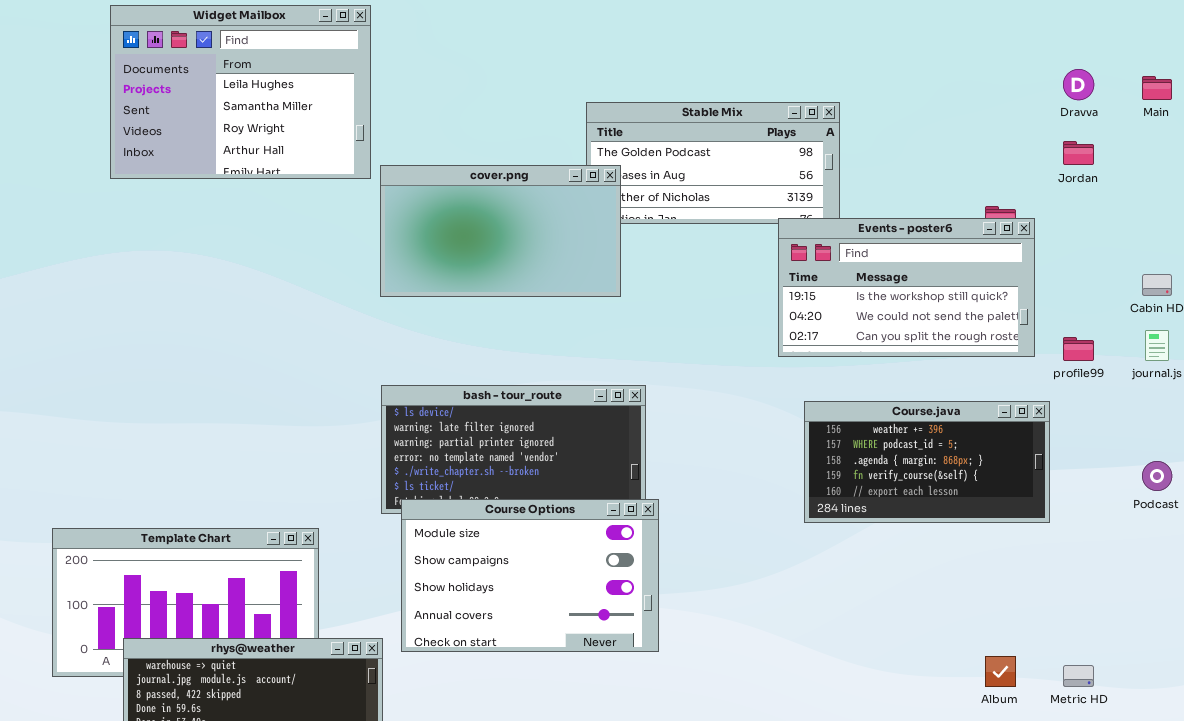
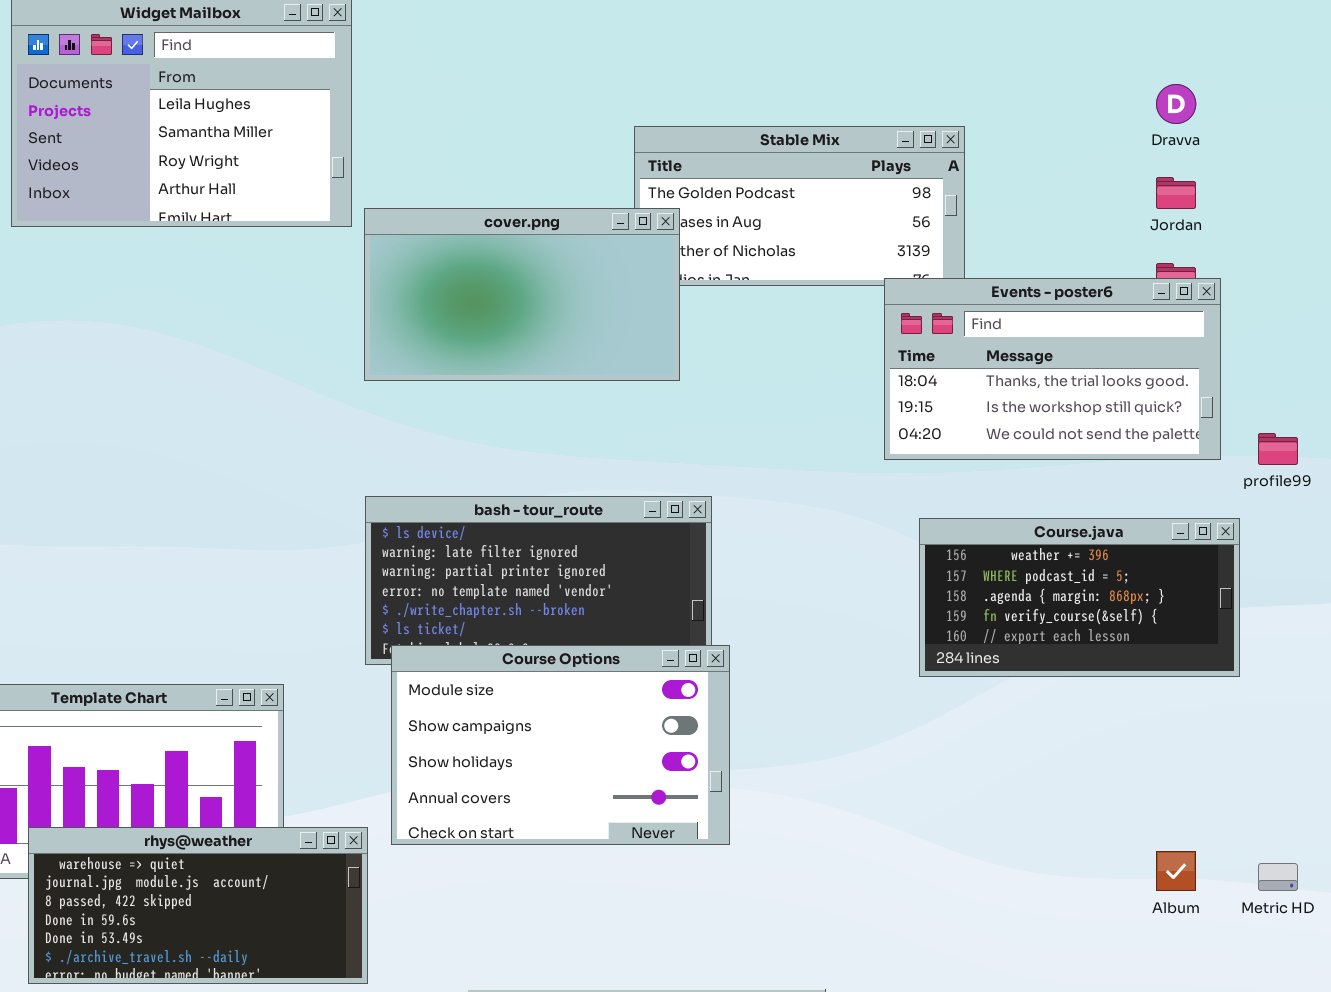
Dravva: [1063,69,1094,100] -> [1156,84,1196,124], moved
Jordan: [1063,141,1094,165] -> [1156,177,1196,209], moved
Events - poster6: [778,218,1035,357] -> [884,278,1221,460], scrolled up 1 row

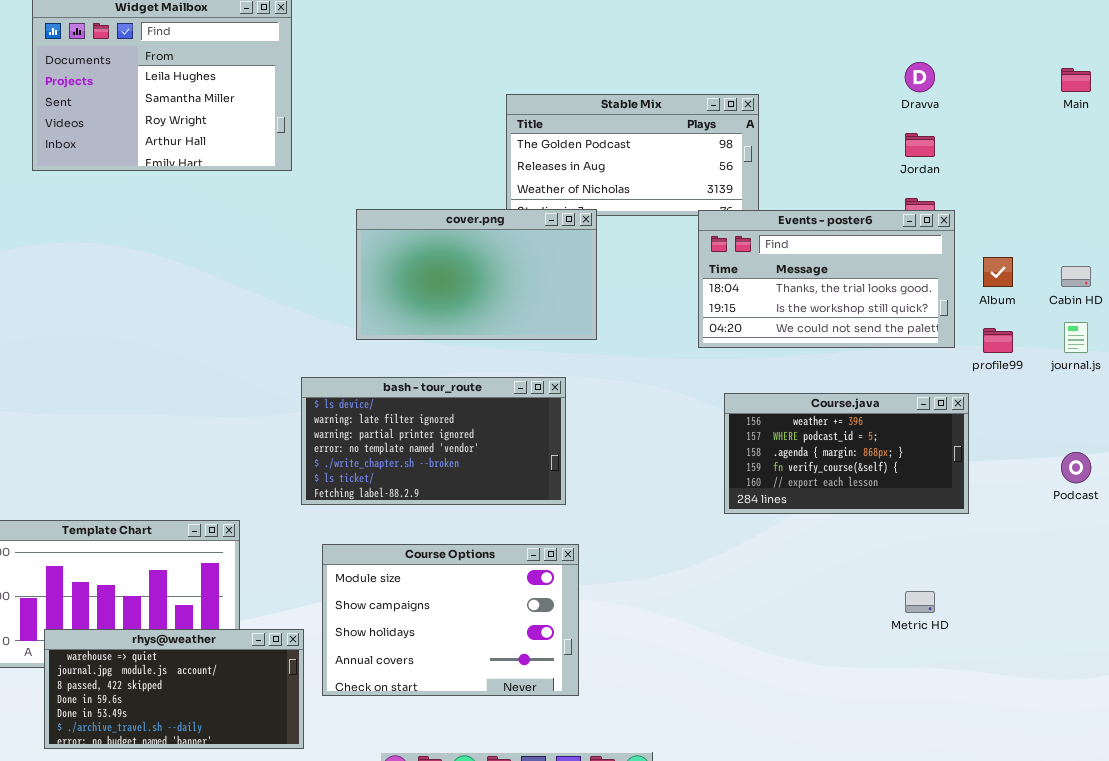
cover.png: [364,208,680,381] -> [356,209,597,340], moved
Course Options: [391,645,730,845] -> [322,544,579,696], moved
Album: [1156,851,1196,891] -> [983,257,1013,287], moved
Metric HD: [1258,863,1298,891] -> [905,591,935,613], moved

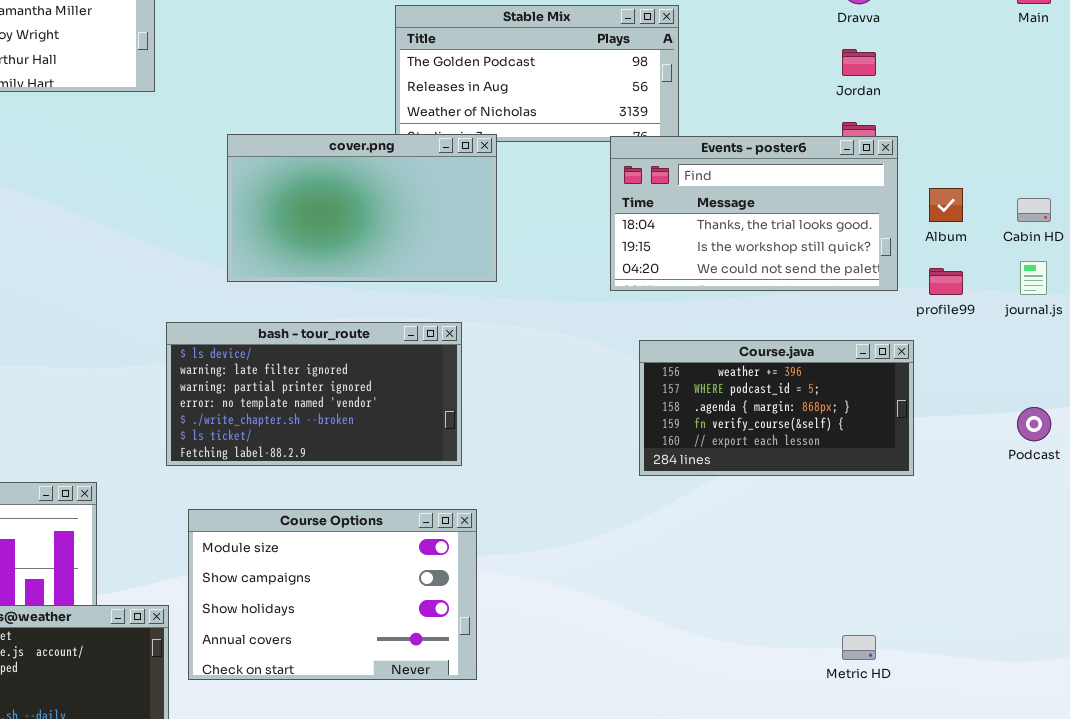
Metric HD: [905,591,935,613] -> [842,635,876,660], moved

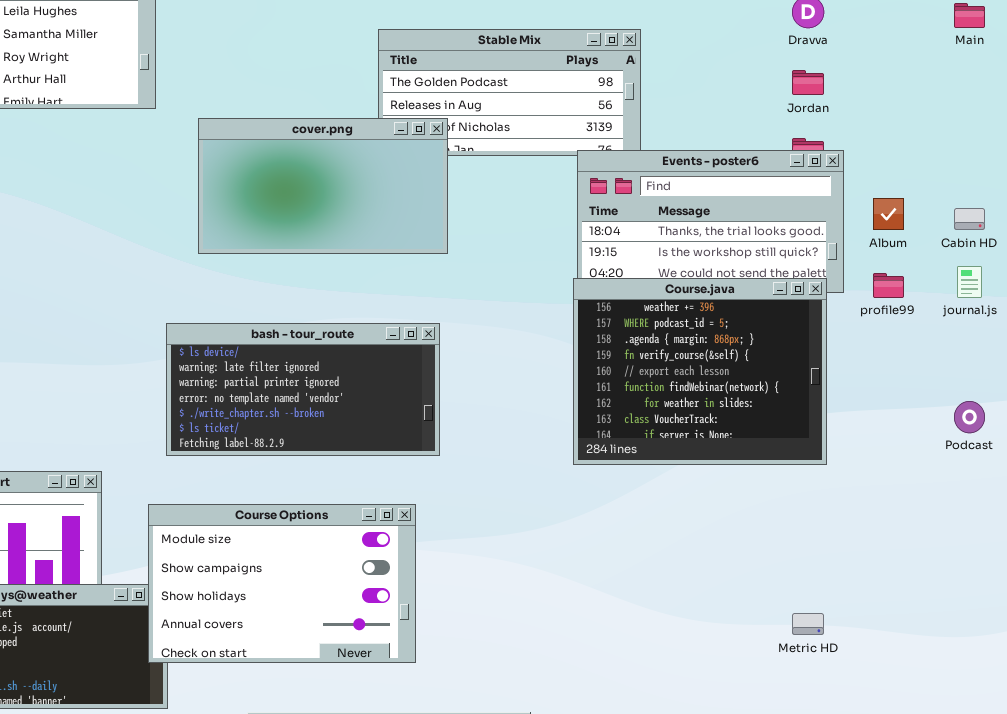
cover.png: [227,134,497,282] -> [198,118,448,254], moved
Course.java: [639,340,914,476] -> [573,278,827,465], moved, resized
Course Options: [188,509,477,680] -> [148,504,416,663], moved

